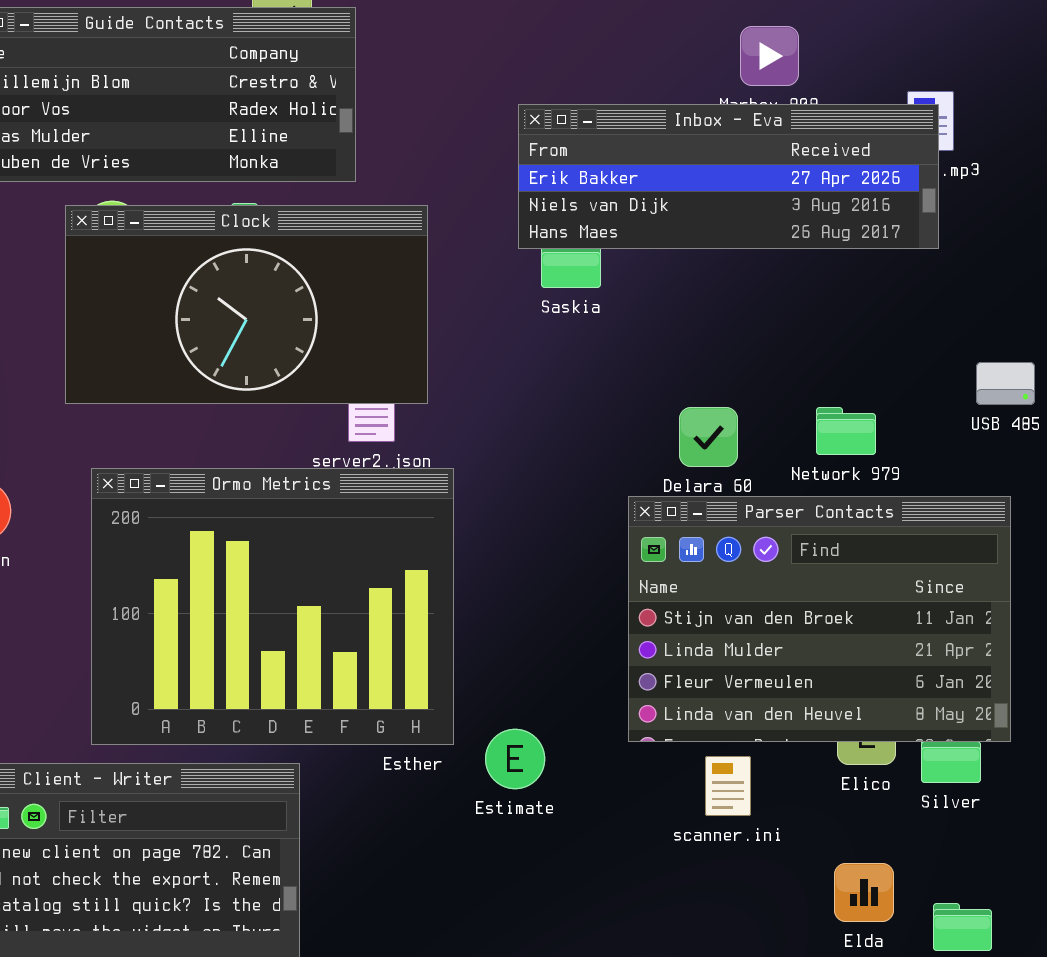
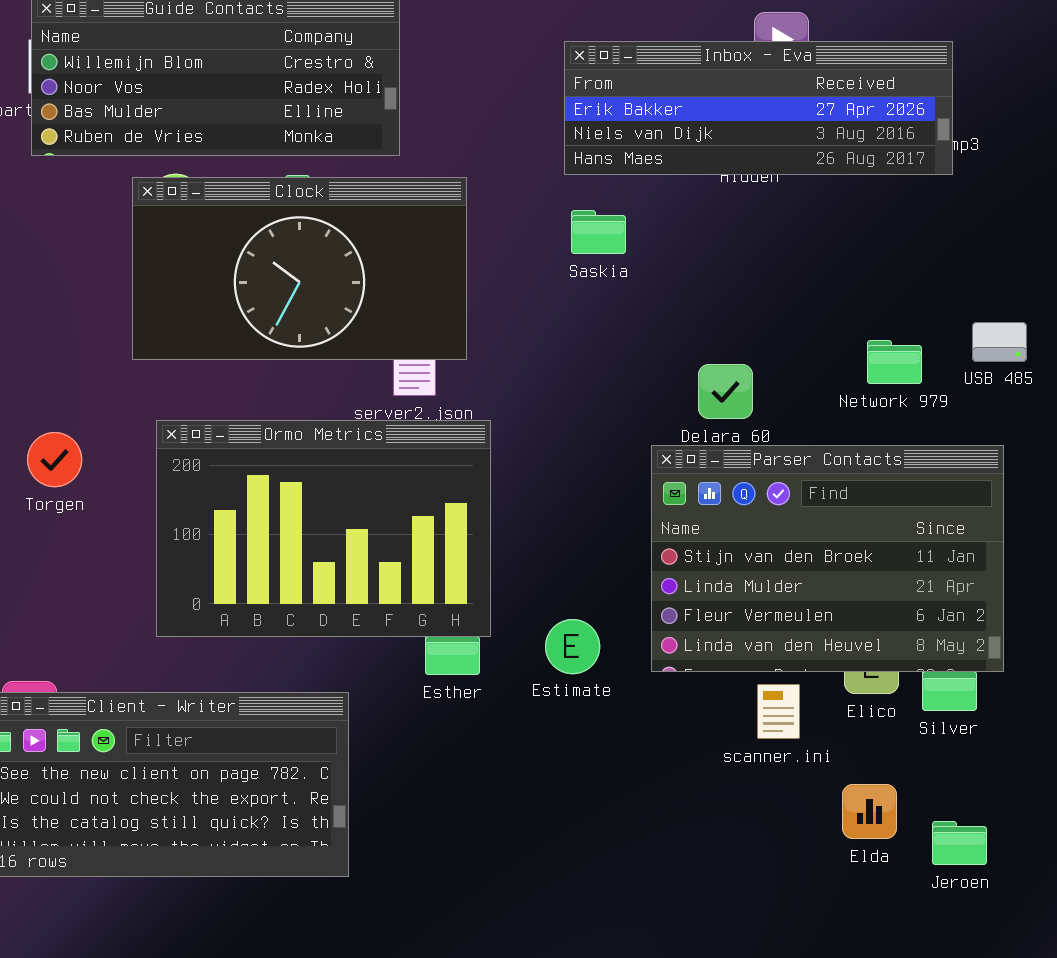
Inbox - Eva: [518,104,939,249] -> [564,41,953,175], moved
Network 979: [816,407,876,455] -> [867,340,922,384], moved
Ormo Metrics: [91,468,454,745] -> [156,420,491,637], resized
Estimate: [485,729,545,789] -> [545,619,600,674], moved
scanner.ini: [705,756,751,816] -> [757,684,800,739], moved

